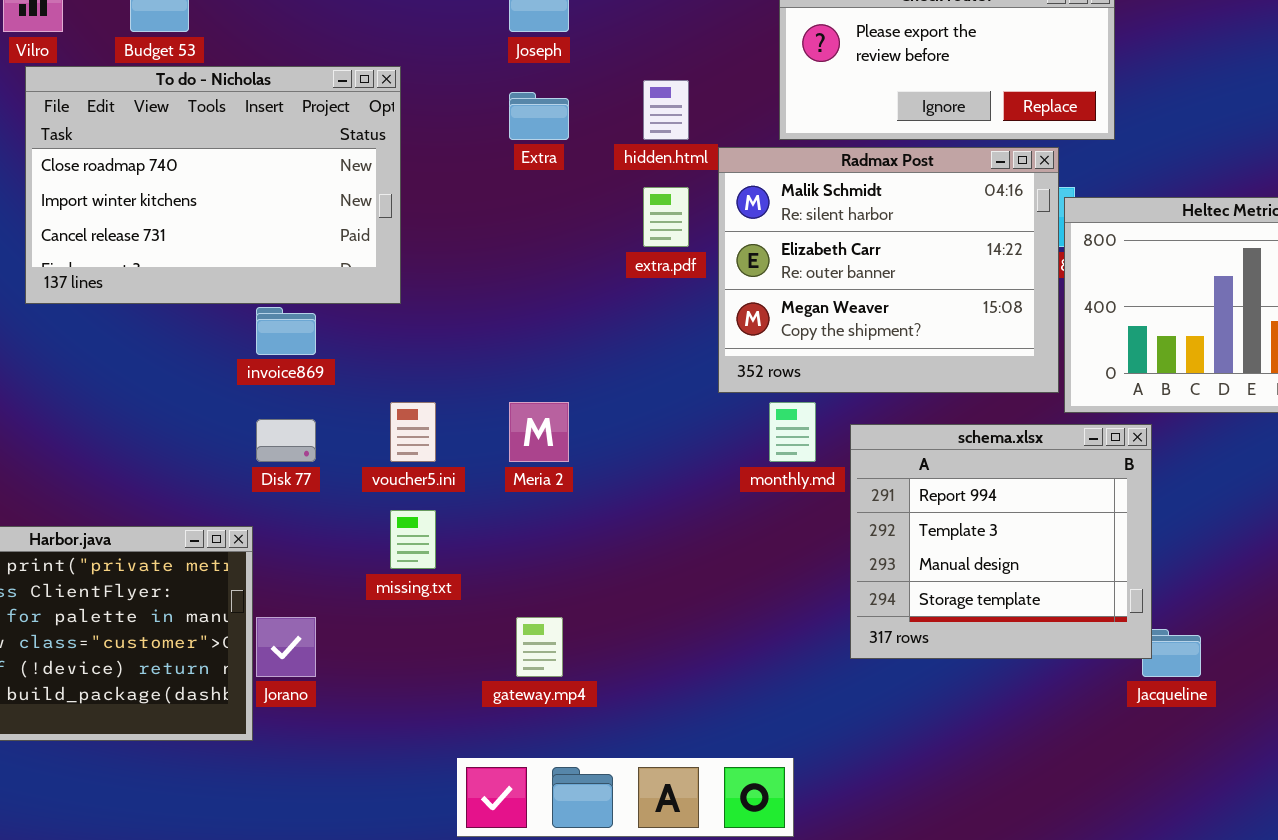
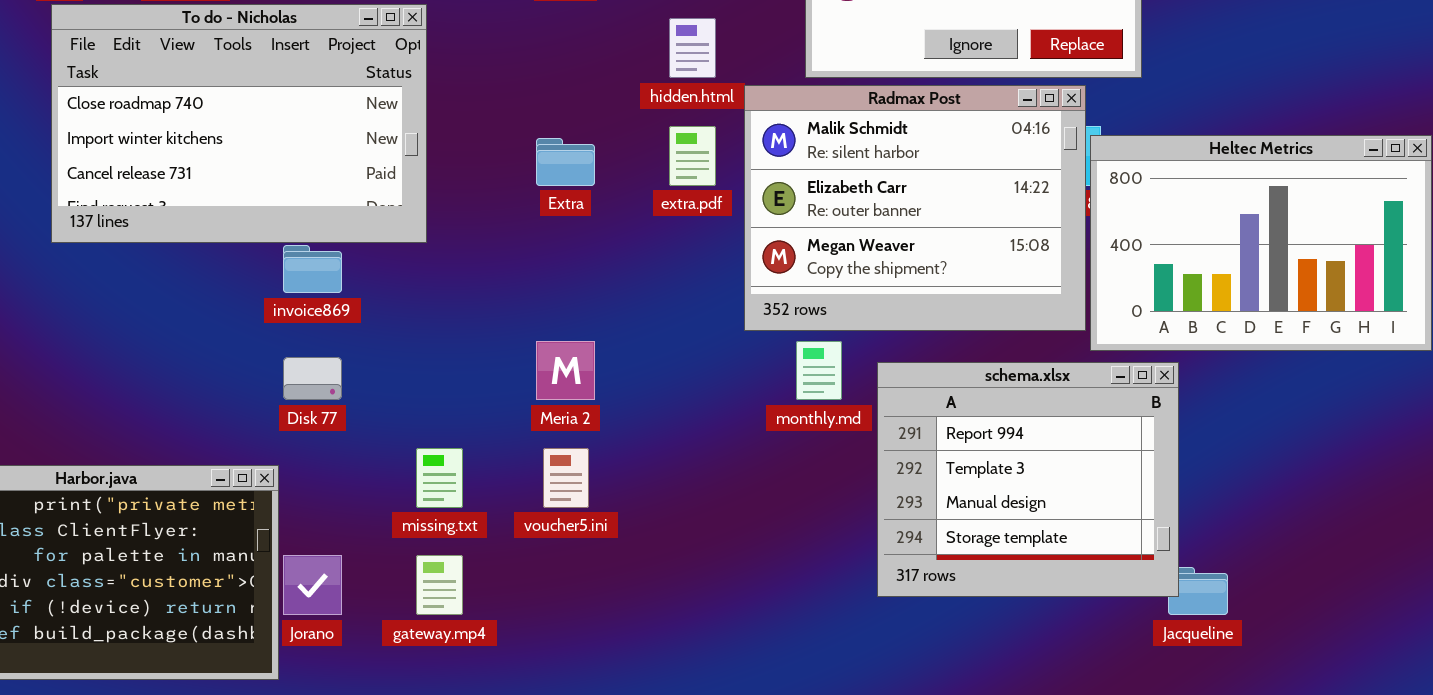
Extra: [509,92,569,140] -> [536,138,595,186], moved
voucher5.ini: [390,402,436,462] -> [543,448,589,508], moved
gateway.mp4: [516,617,563,677] -> [416,555,463,615], moved

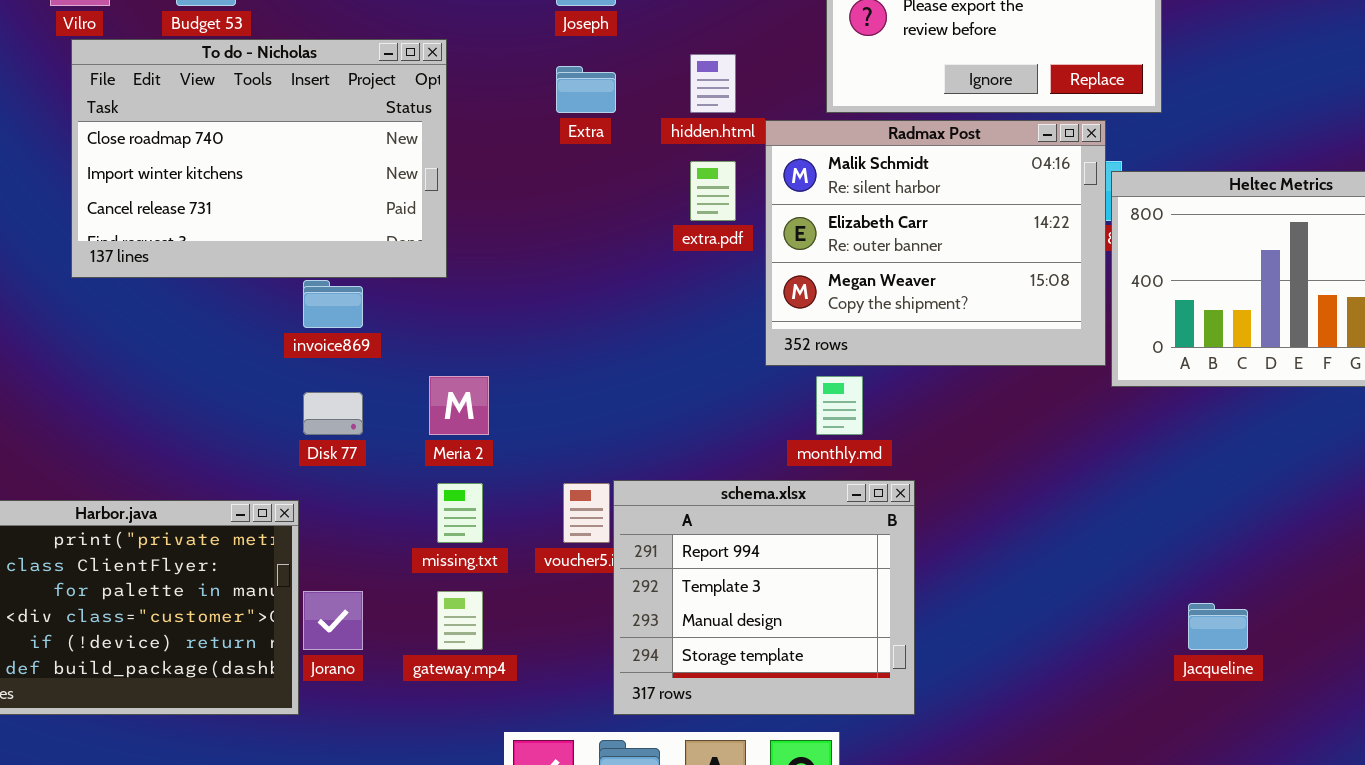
Extra: [536,138,595,186] -> [556,66,616,113], moved
Meria 2: [536,341,595,400] -> [429,376,489,435], moved
schema.xlsx: [877,362,1179,597] -> [613,480,915,715], moved

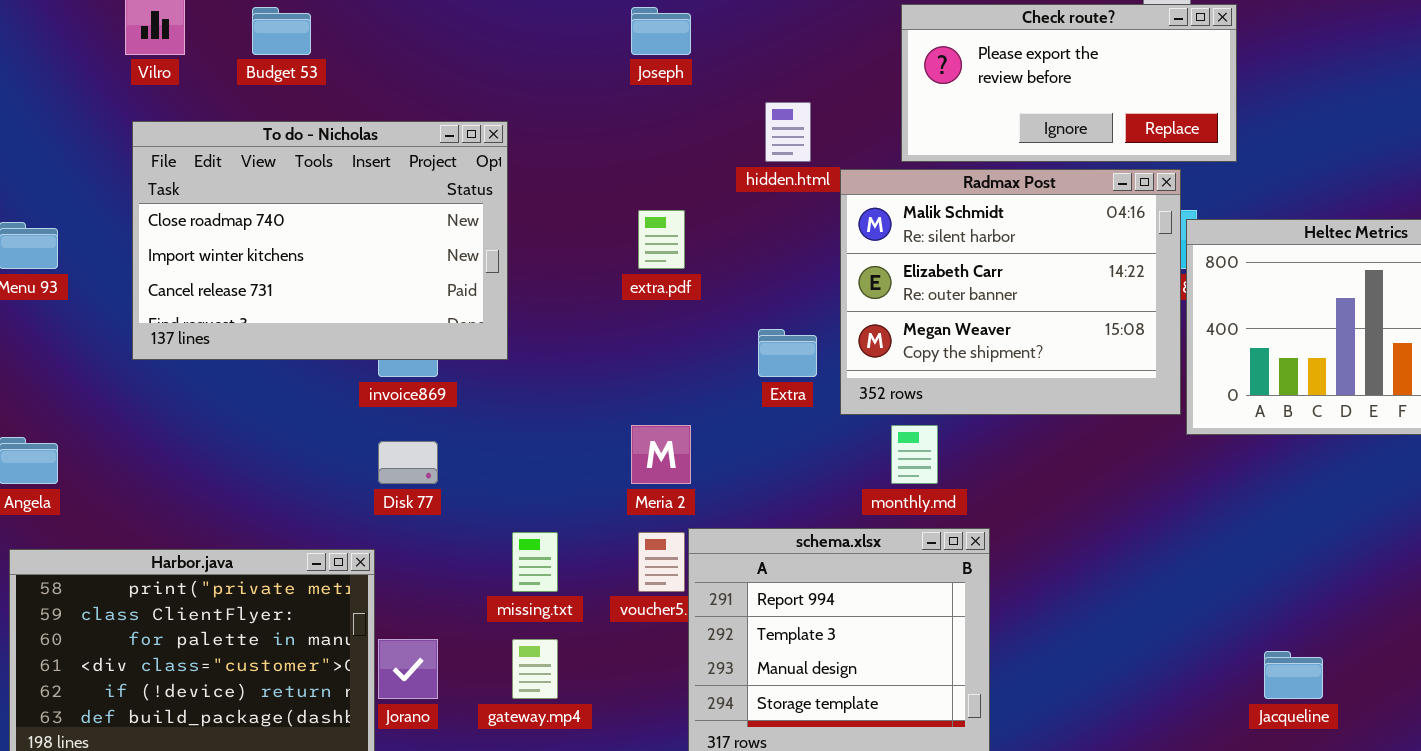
To do - Nicholas: [71,39,447,278] -> [132,121,508,360], moved
Extra: [556,66,616,113] -> [758,329,817,377], moved
extra.pdf: [690,161,736,221] -> [638,210,685,269], moved
Meria 2: [429,376,489,435] -> [631,425,691,484], moved

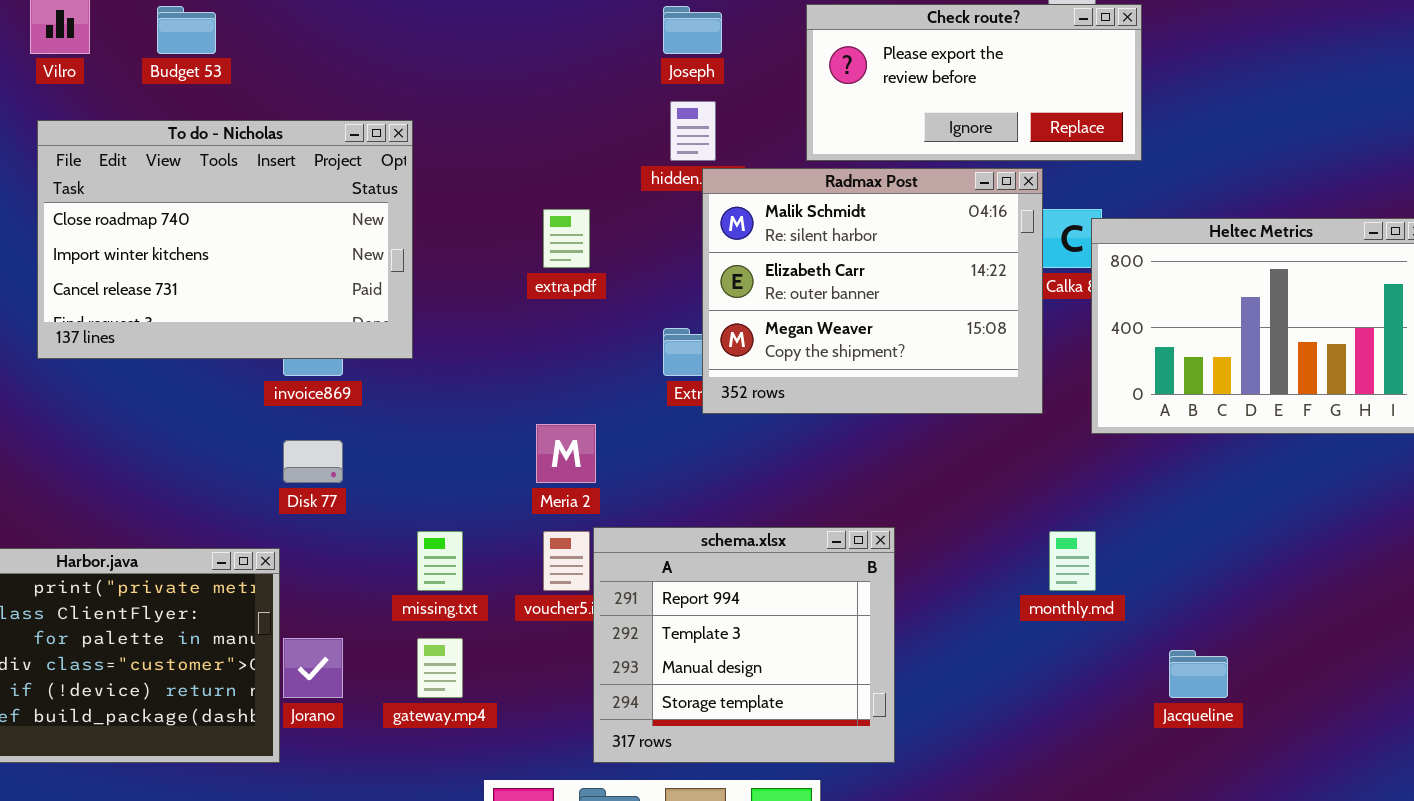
Joseph: [631,7,691,55] -> [663,6,722,54], moved
Radmax Post: [840,169,1181,415] -> [702,168,1043,414], moved
monthly.md: [891,425,938,484] -> [1049,531,1096,591], moved

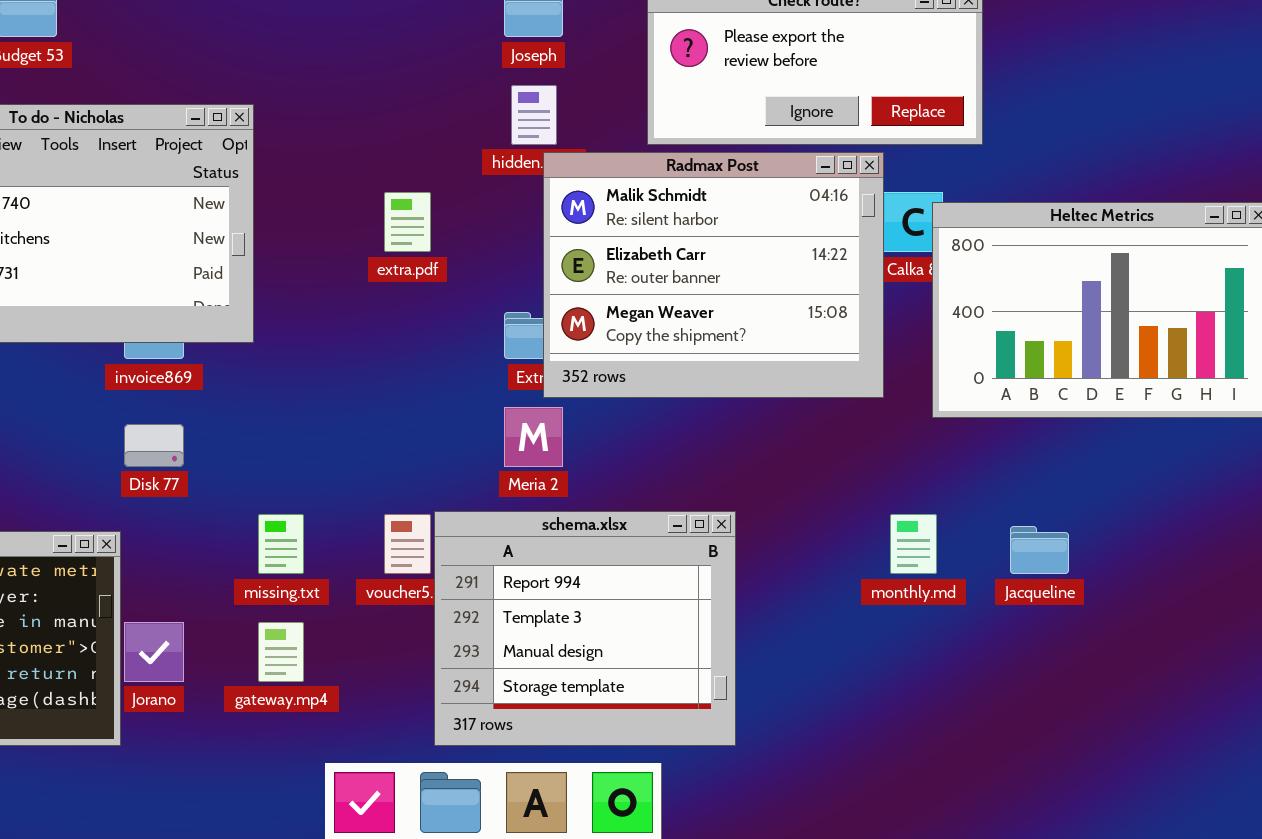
Meria 2: [536,424,596,483] -> [504,407,563,467], moved
Jacqueline: [1169,650,1228,698] -> [1010,526,1069,574], moved

